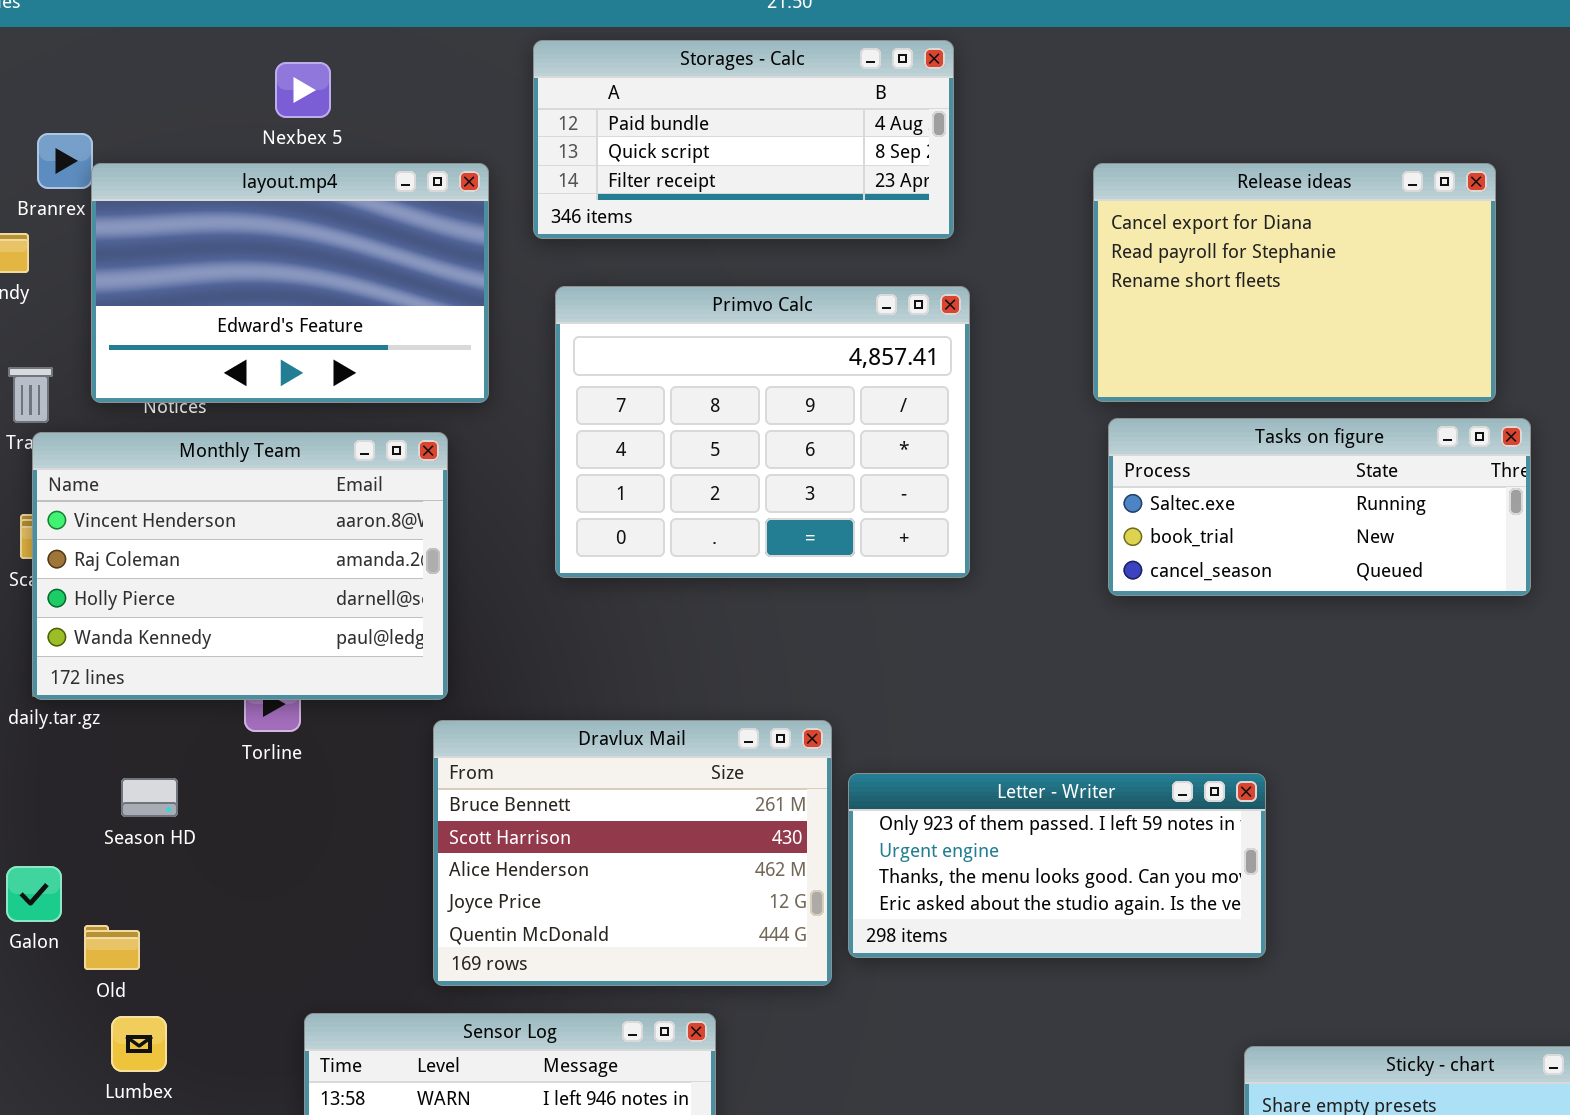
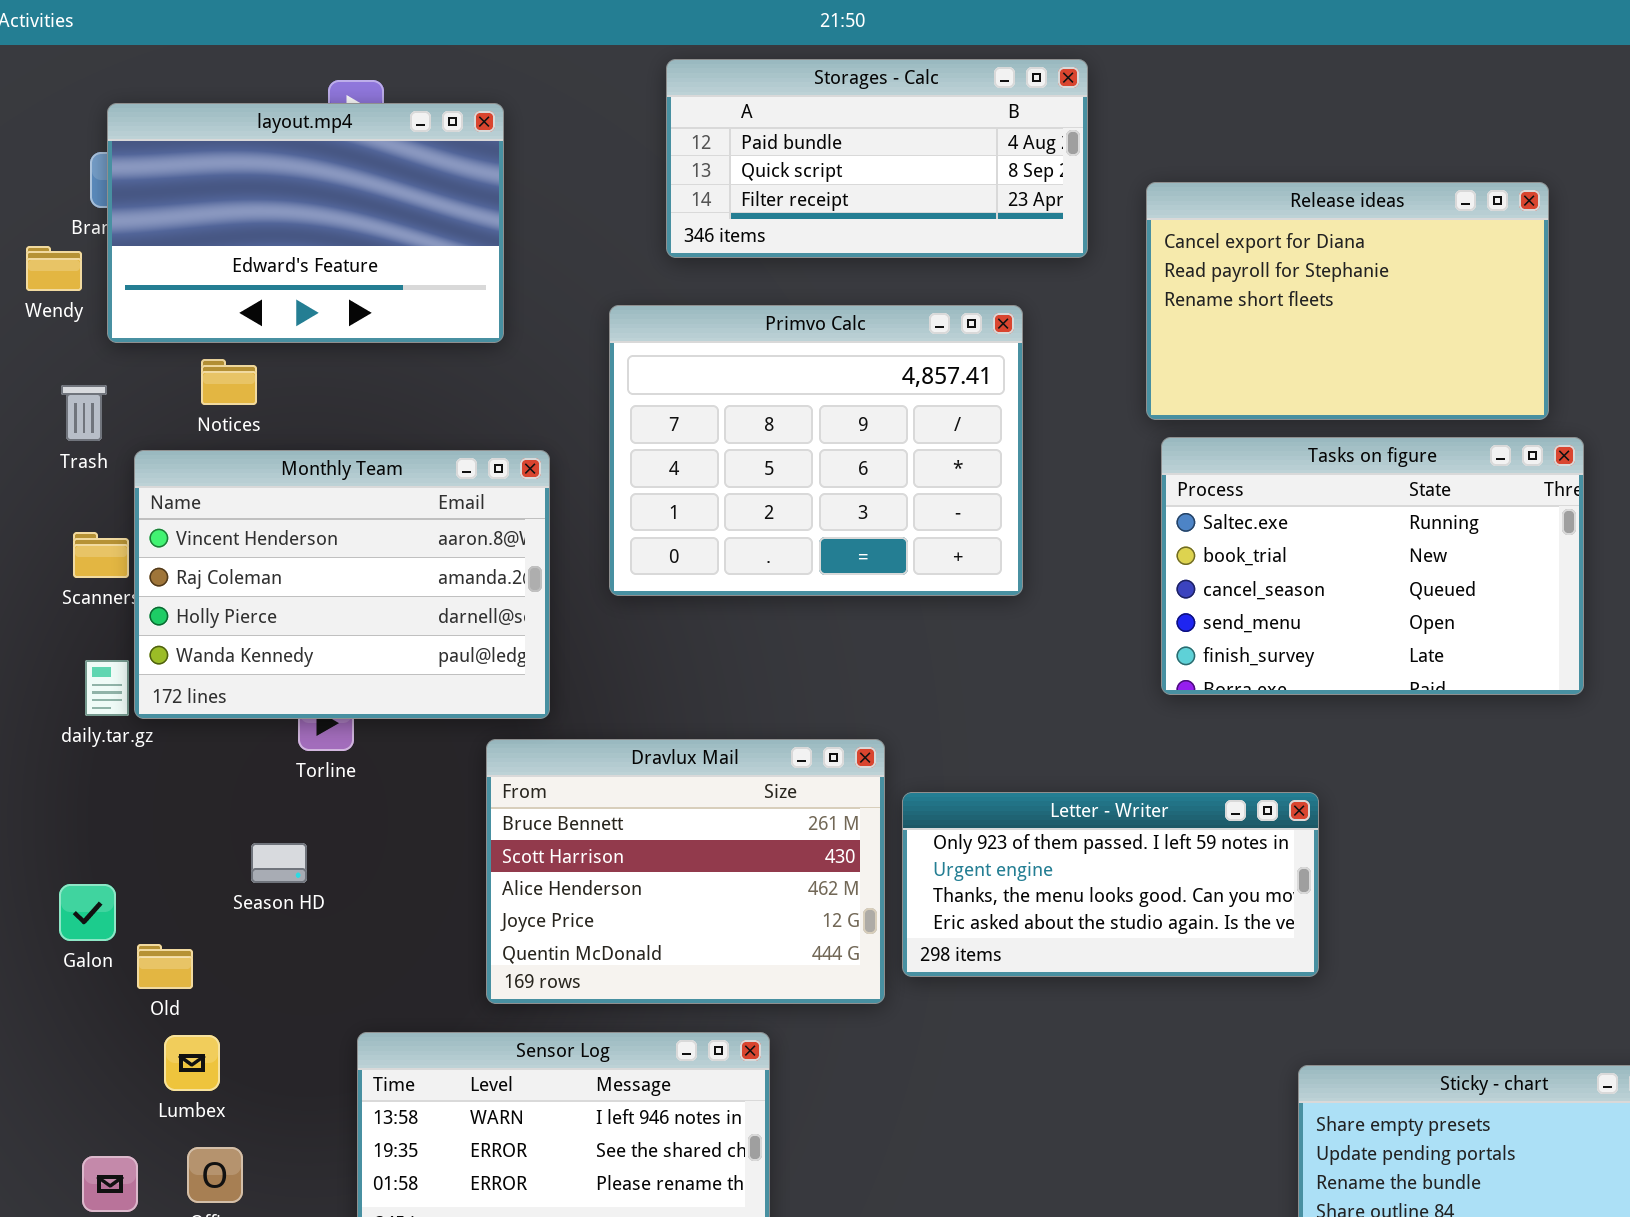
Storages - Calc: [533,40,954,239] -> [666,59,1088,258], moved
layout.mp4: [91,163,489,403] -> [107,103,504,343], moved
Tasks on figure: [1108,418,1531,596] -> [1161,437,1584,695], resized
Monthly Team: [32,432,448,700] -> [134,450,550,719], moved
Season HD: [121,778,178,817] -> [251,843,307,883], moved

